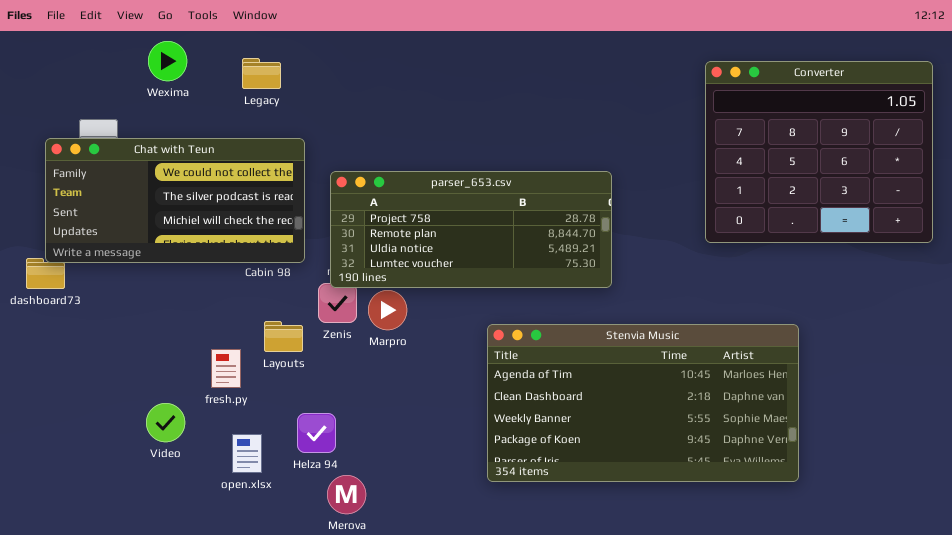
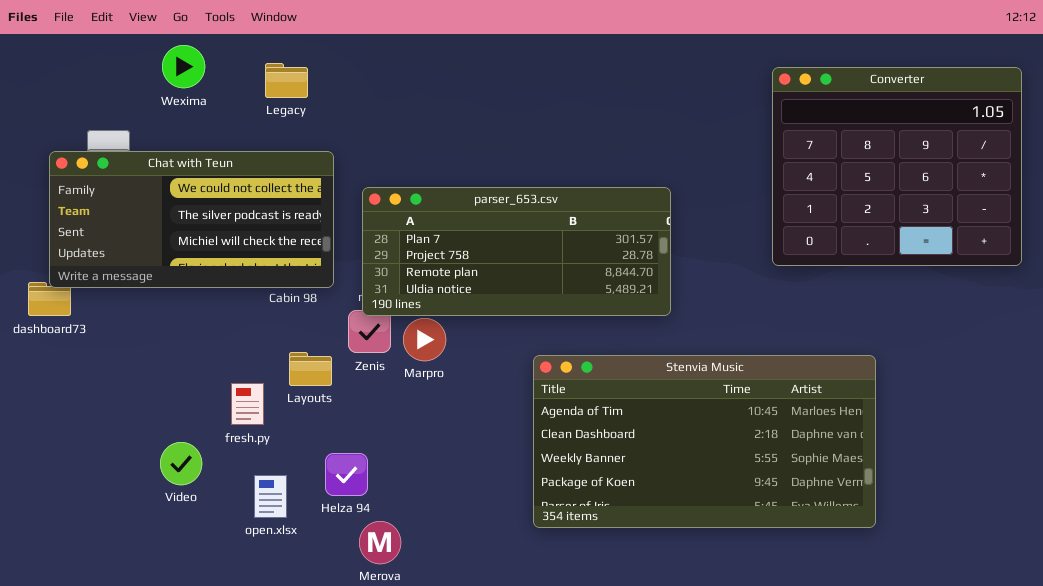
parser_653.csv: [330,171,612,288] -> [362,187,671,316], scrolled up 1 row

